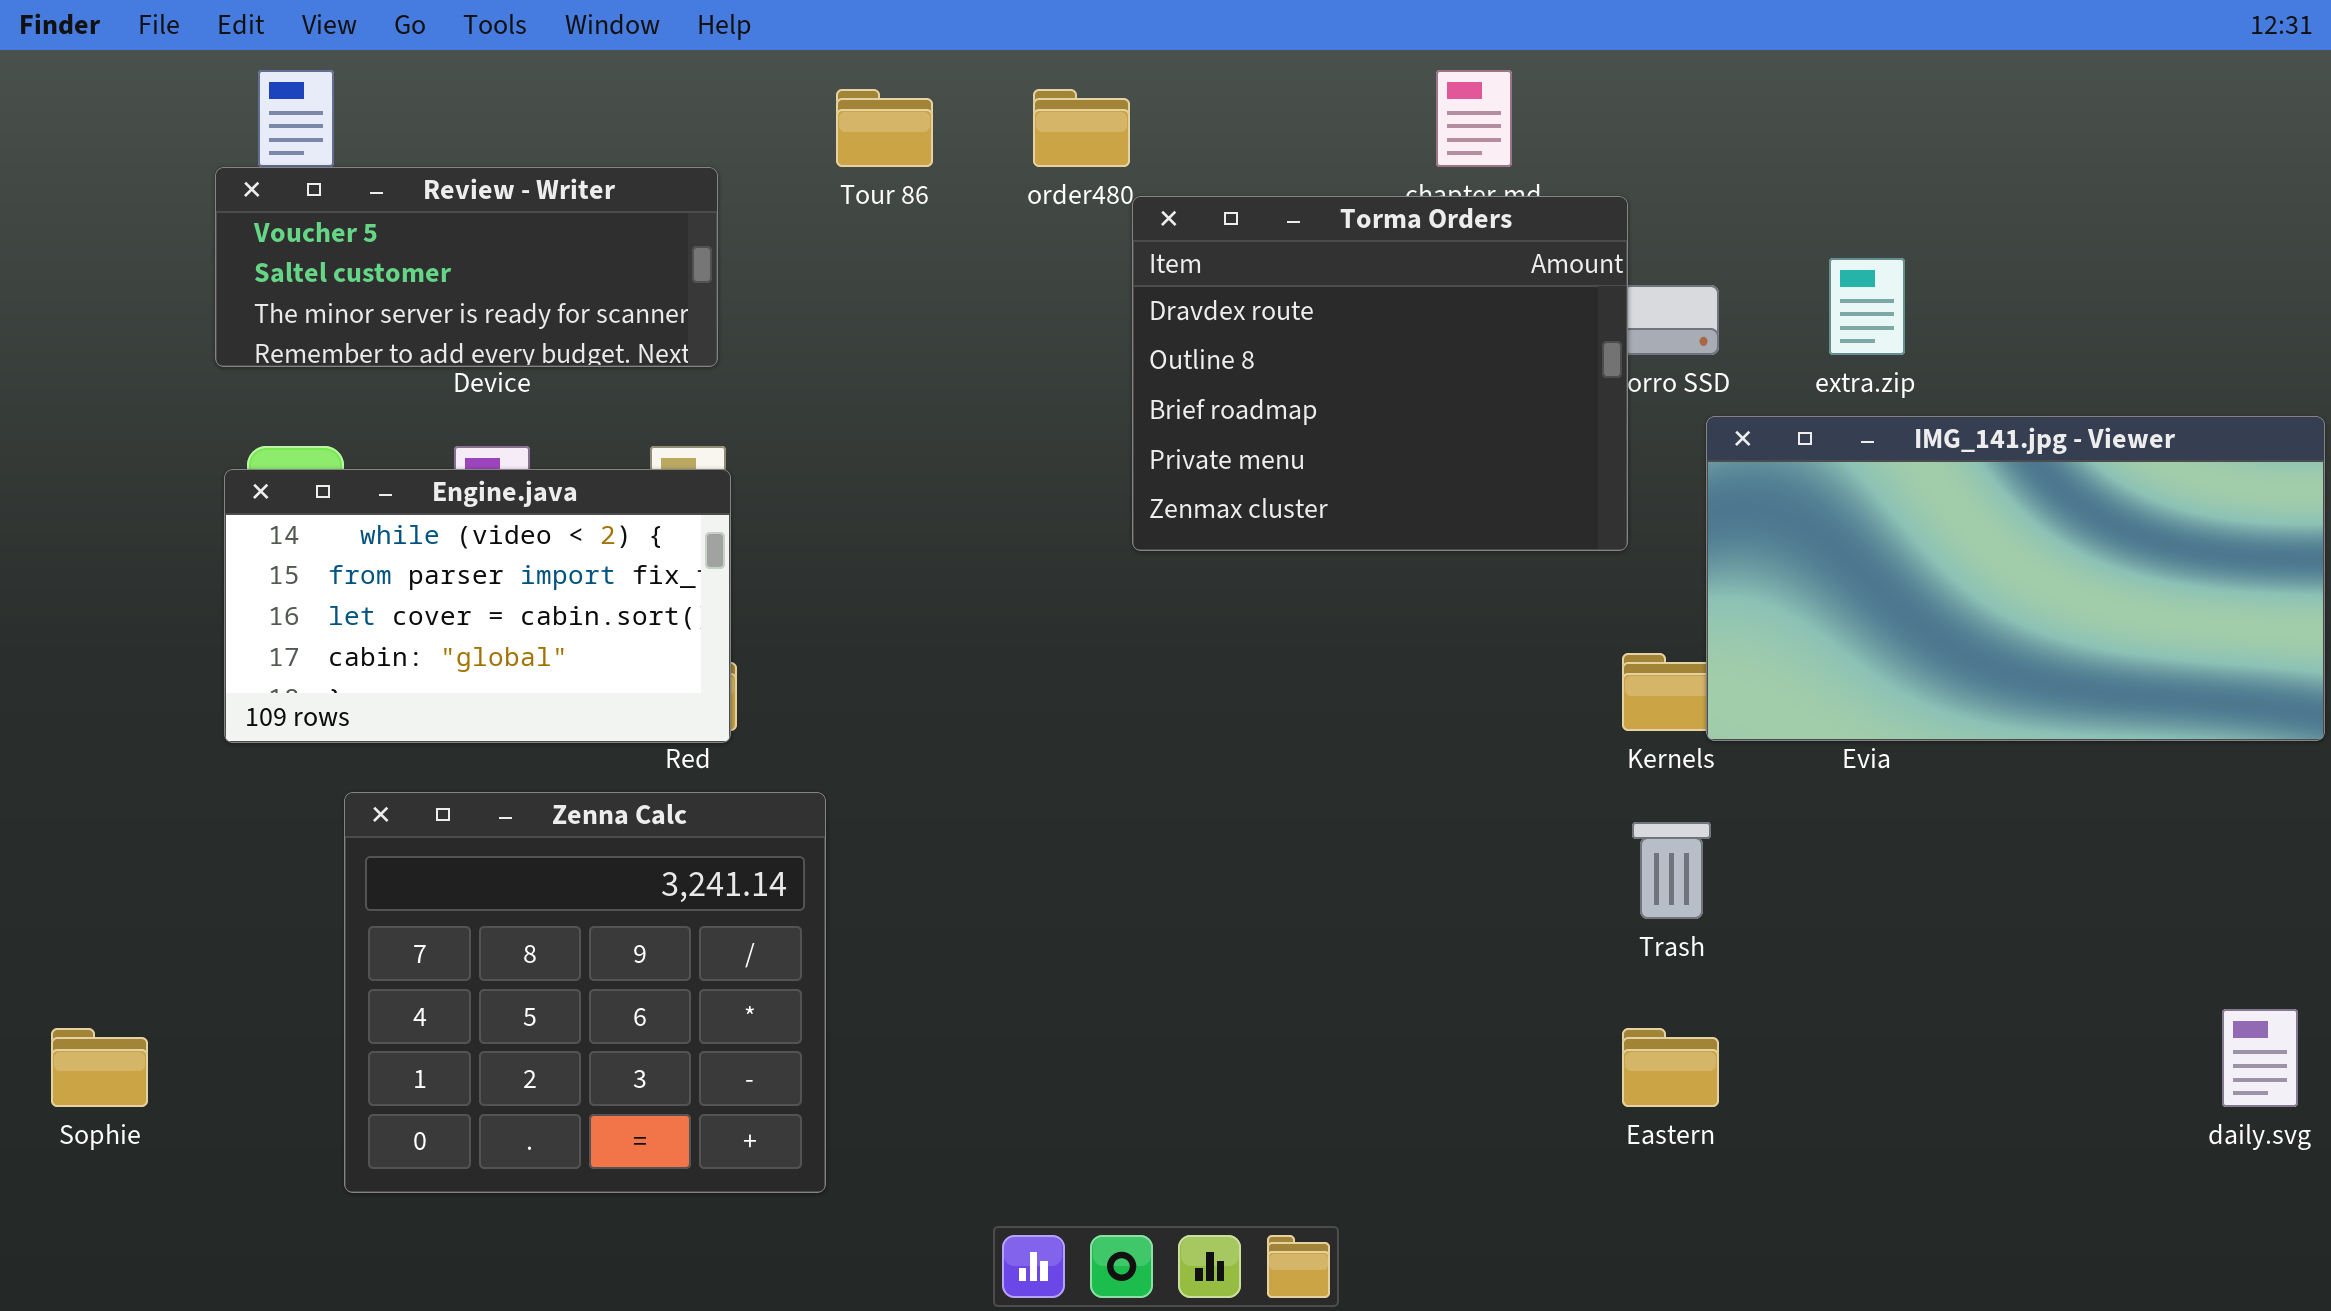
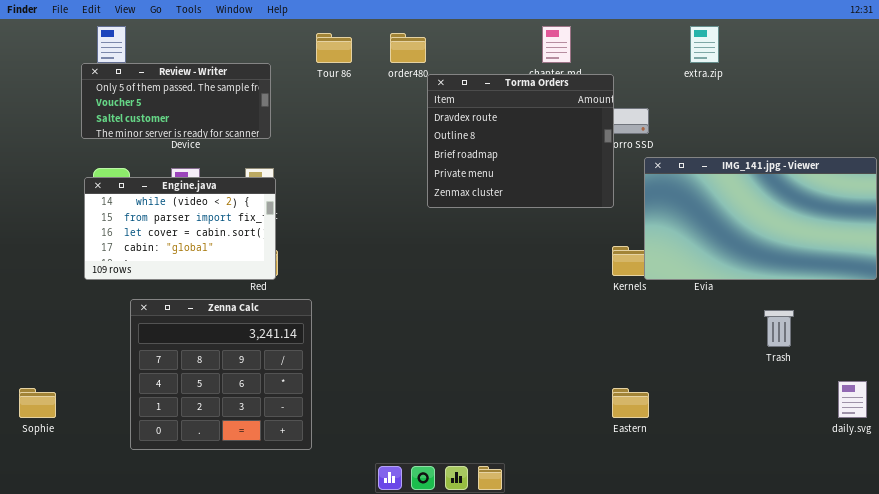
Review - Writer: [215,167,718,367] -> [81,63,271,139], scrolled up 1 row
extra.zip: [1829,258,1905,355] -> [690,26,719,63], moved
Trash: [1632,822,1711,919] -> [764,310,794,347], moved

